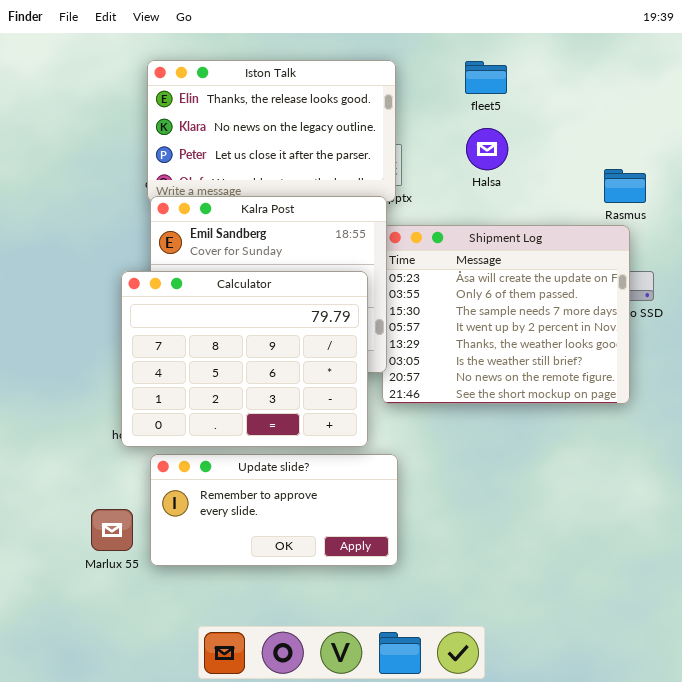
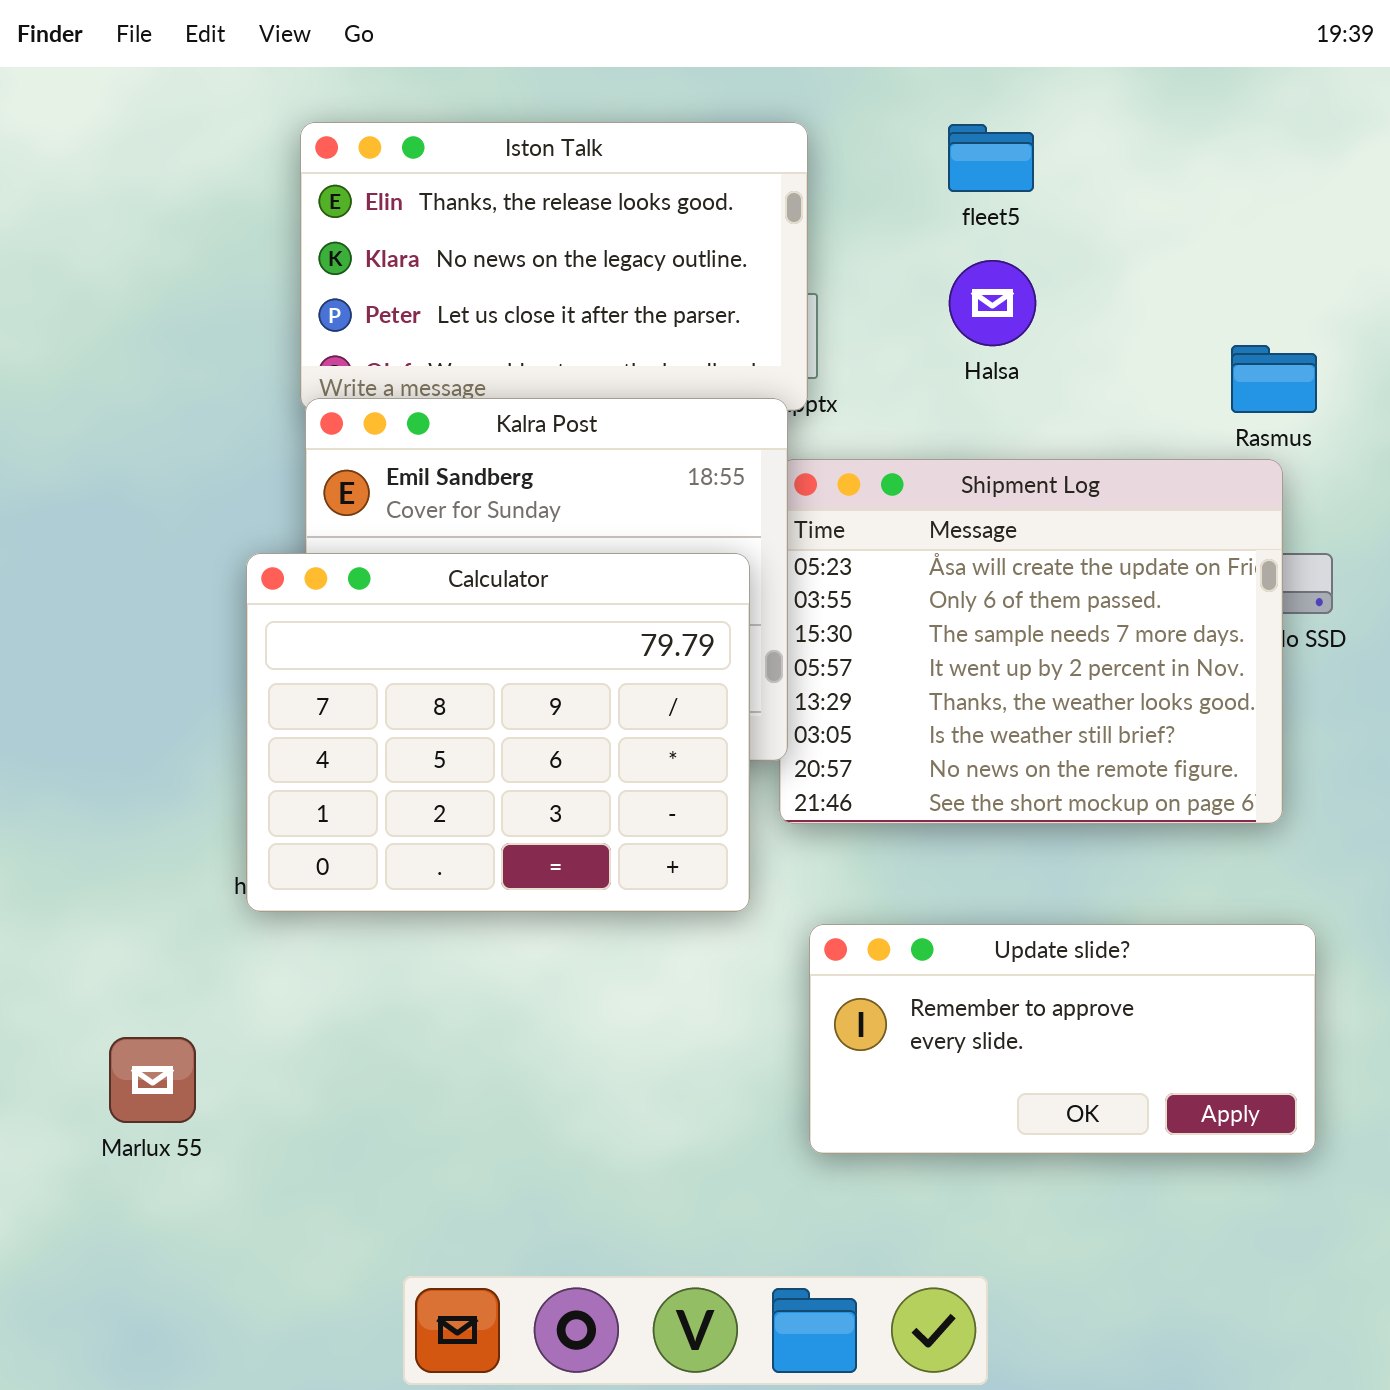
Update slide?: [150,454,398,566] -> [809,924,1316,1154], moved
Marlux 55: [91,509,133,551] -> [109,1037,196,1123], moved

